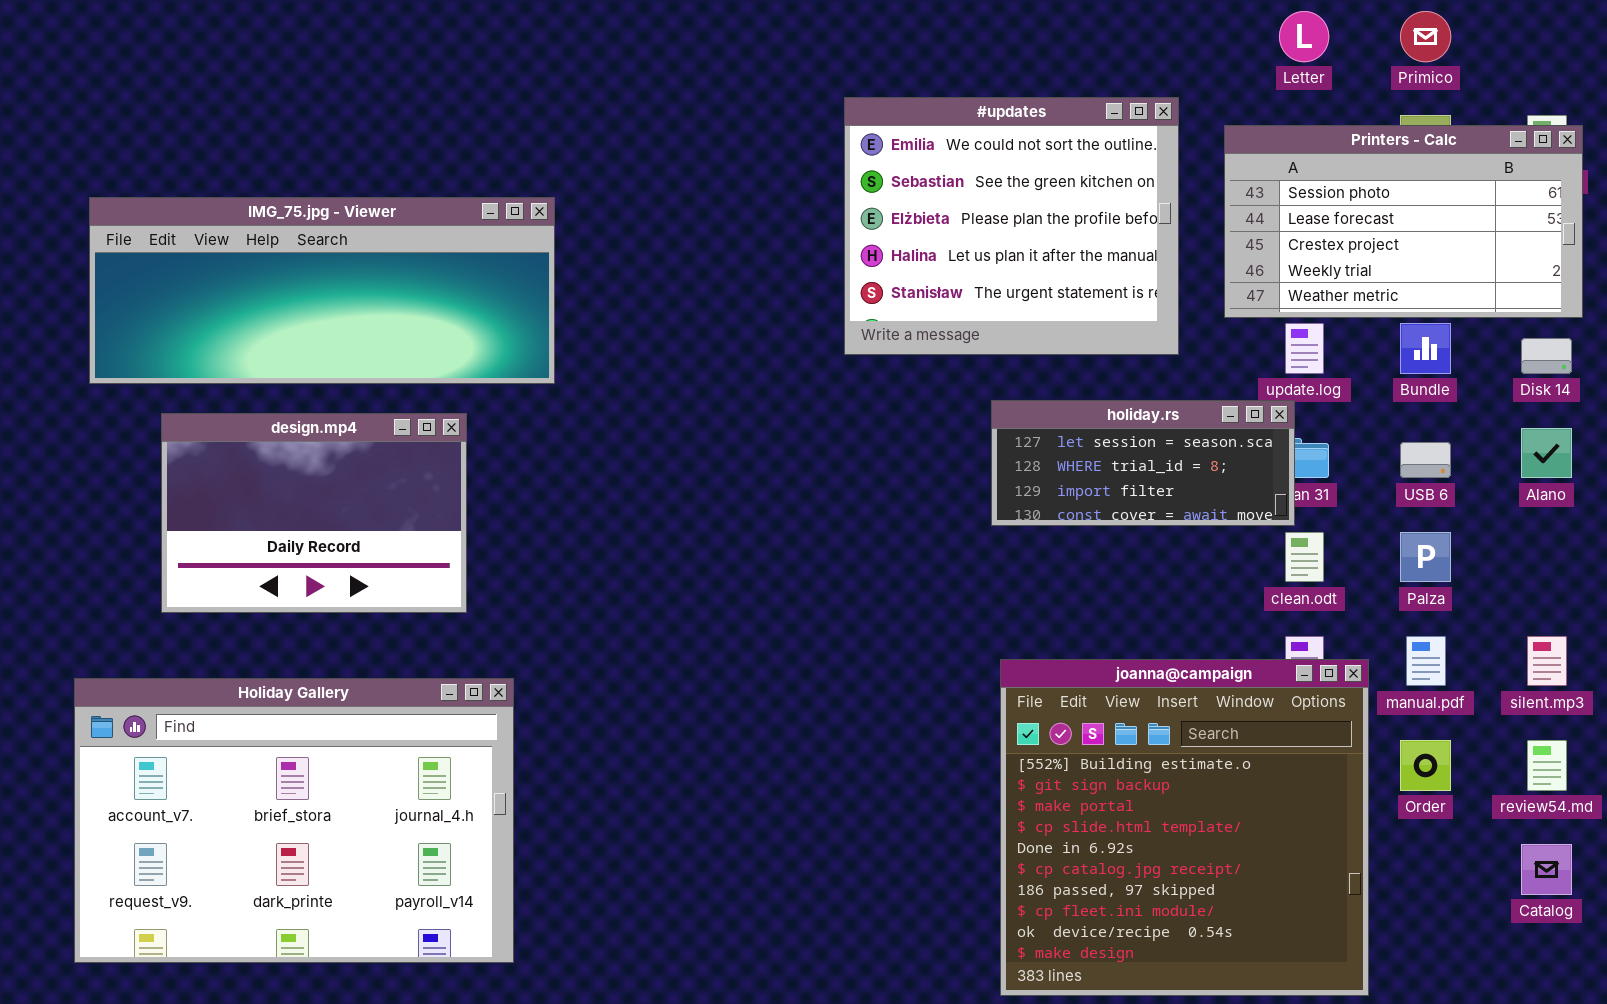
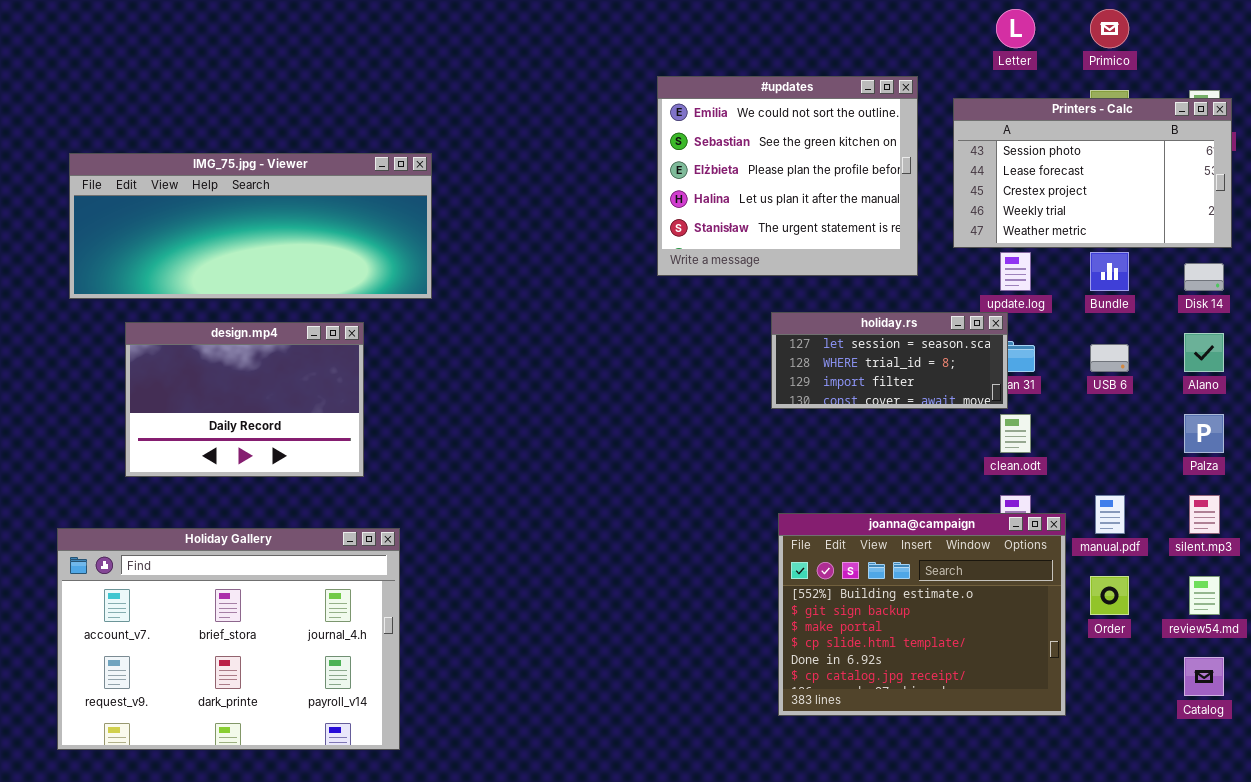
Palza: [1400,532,1451,582] -> [1184,414,1224,453], moved
joanna@campaign: [1000,659,1369,996] -> [778,513,1066,716], resized

